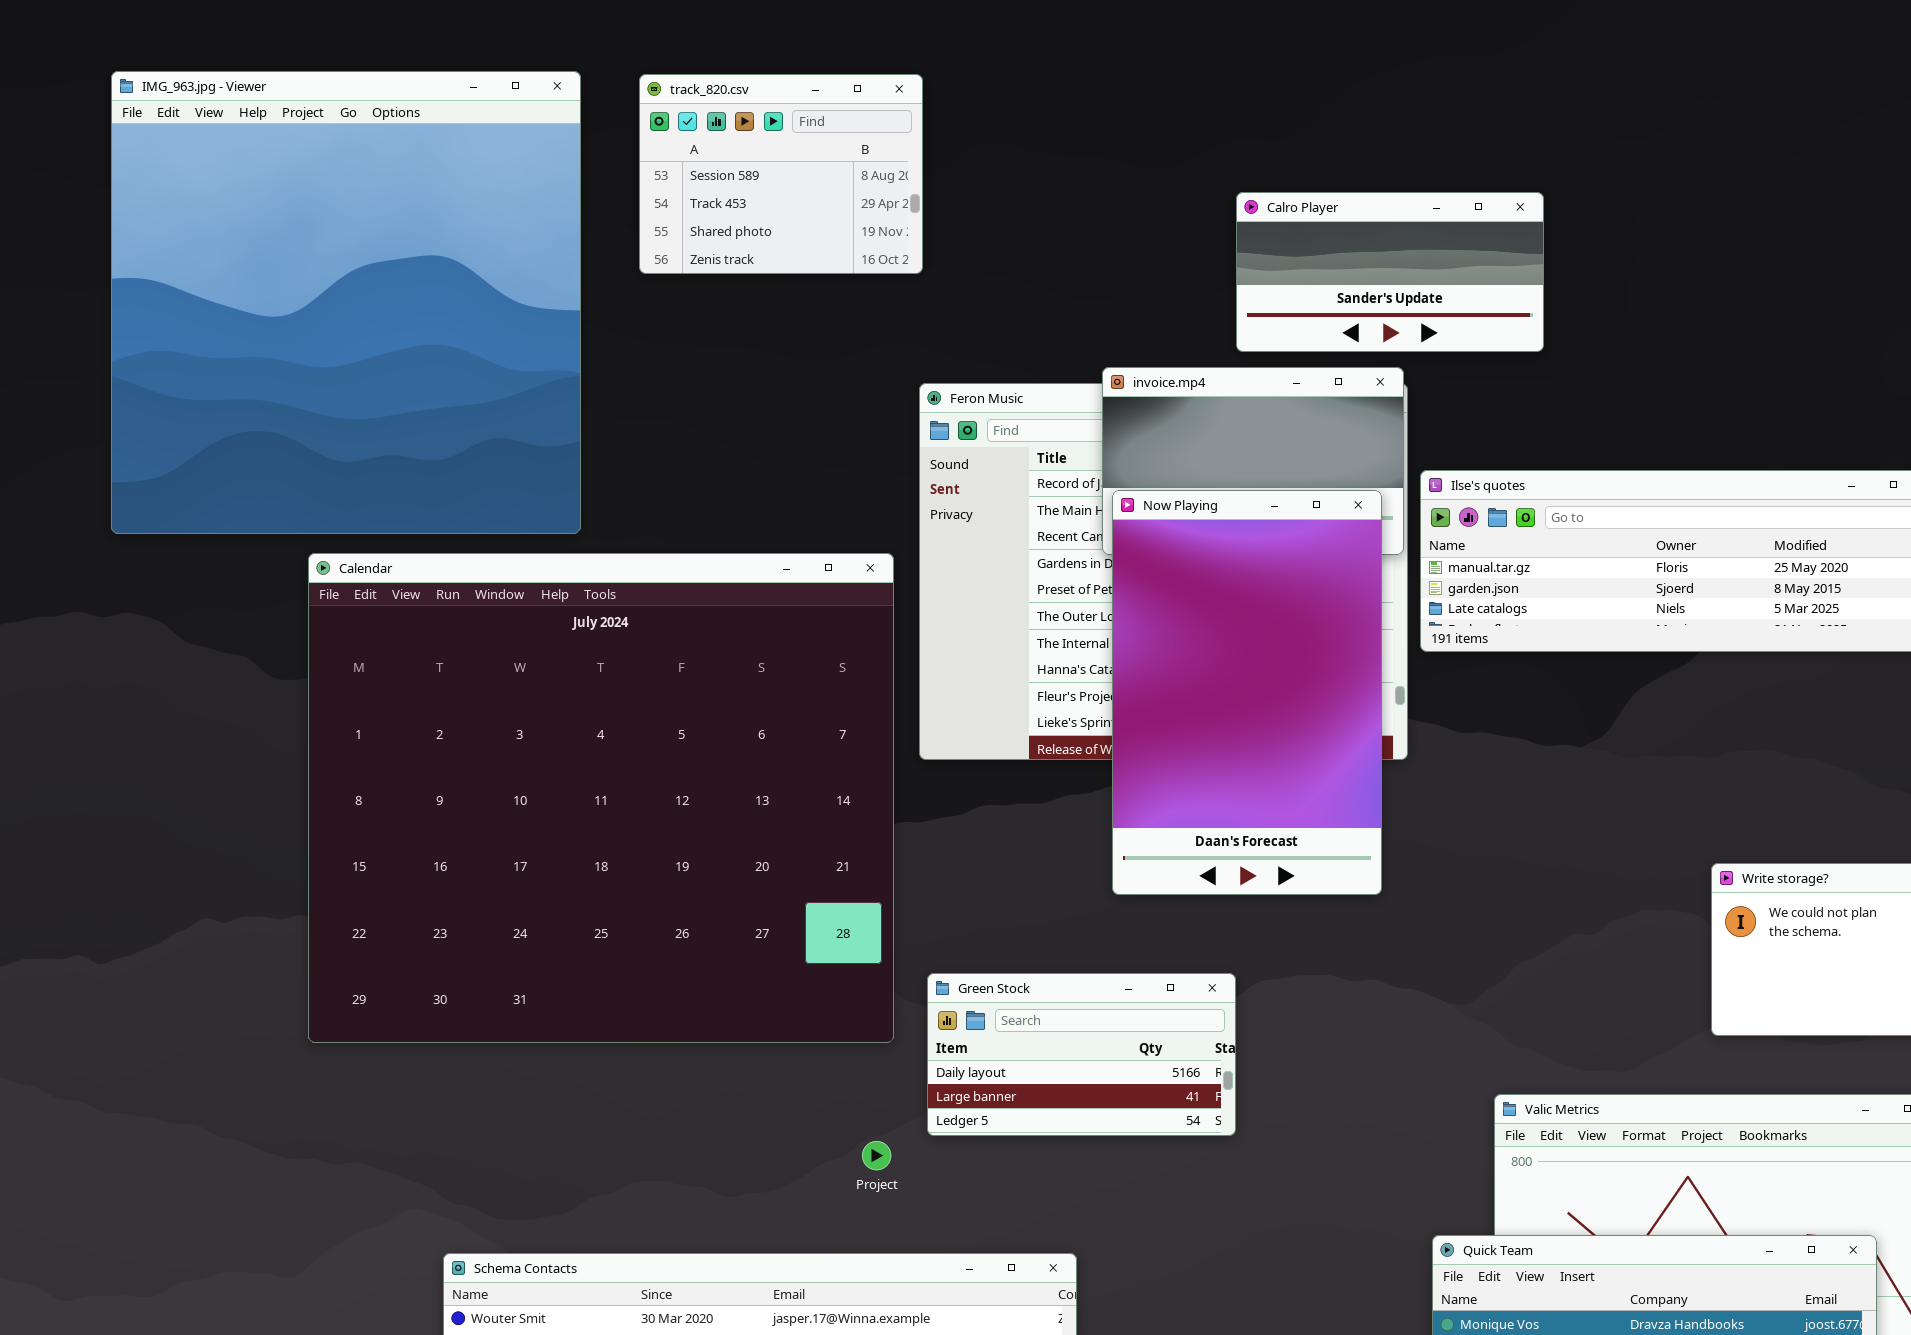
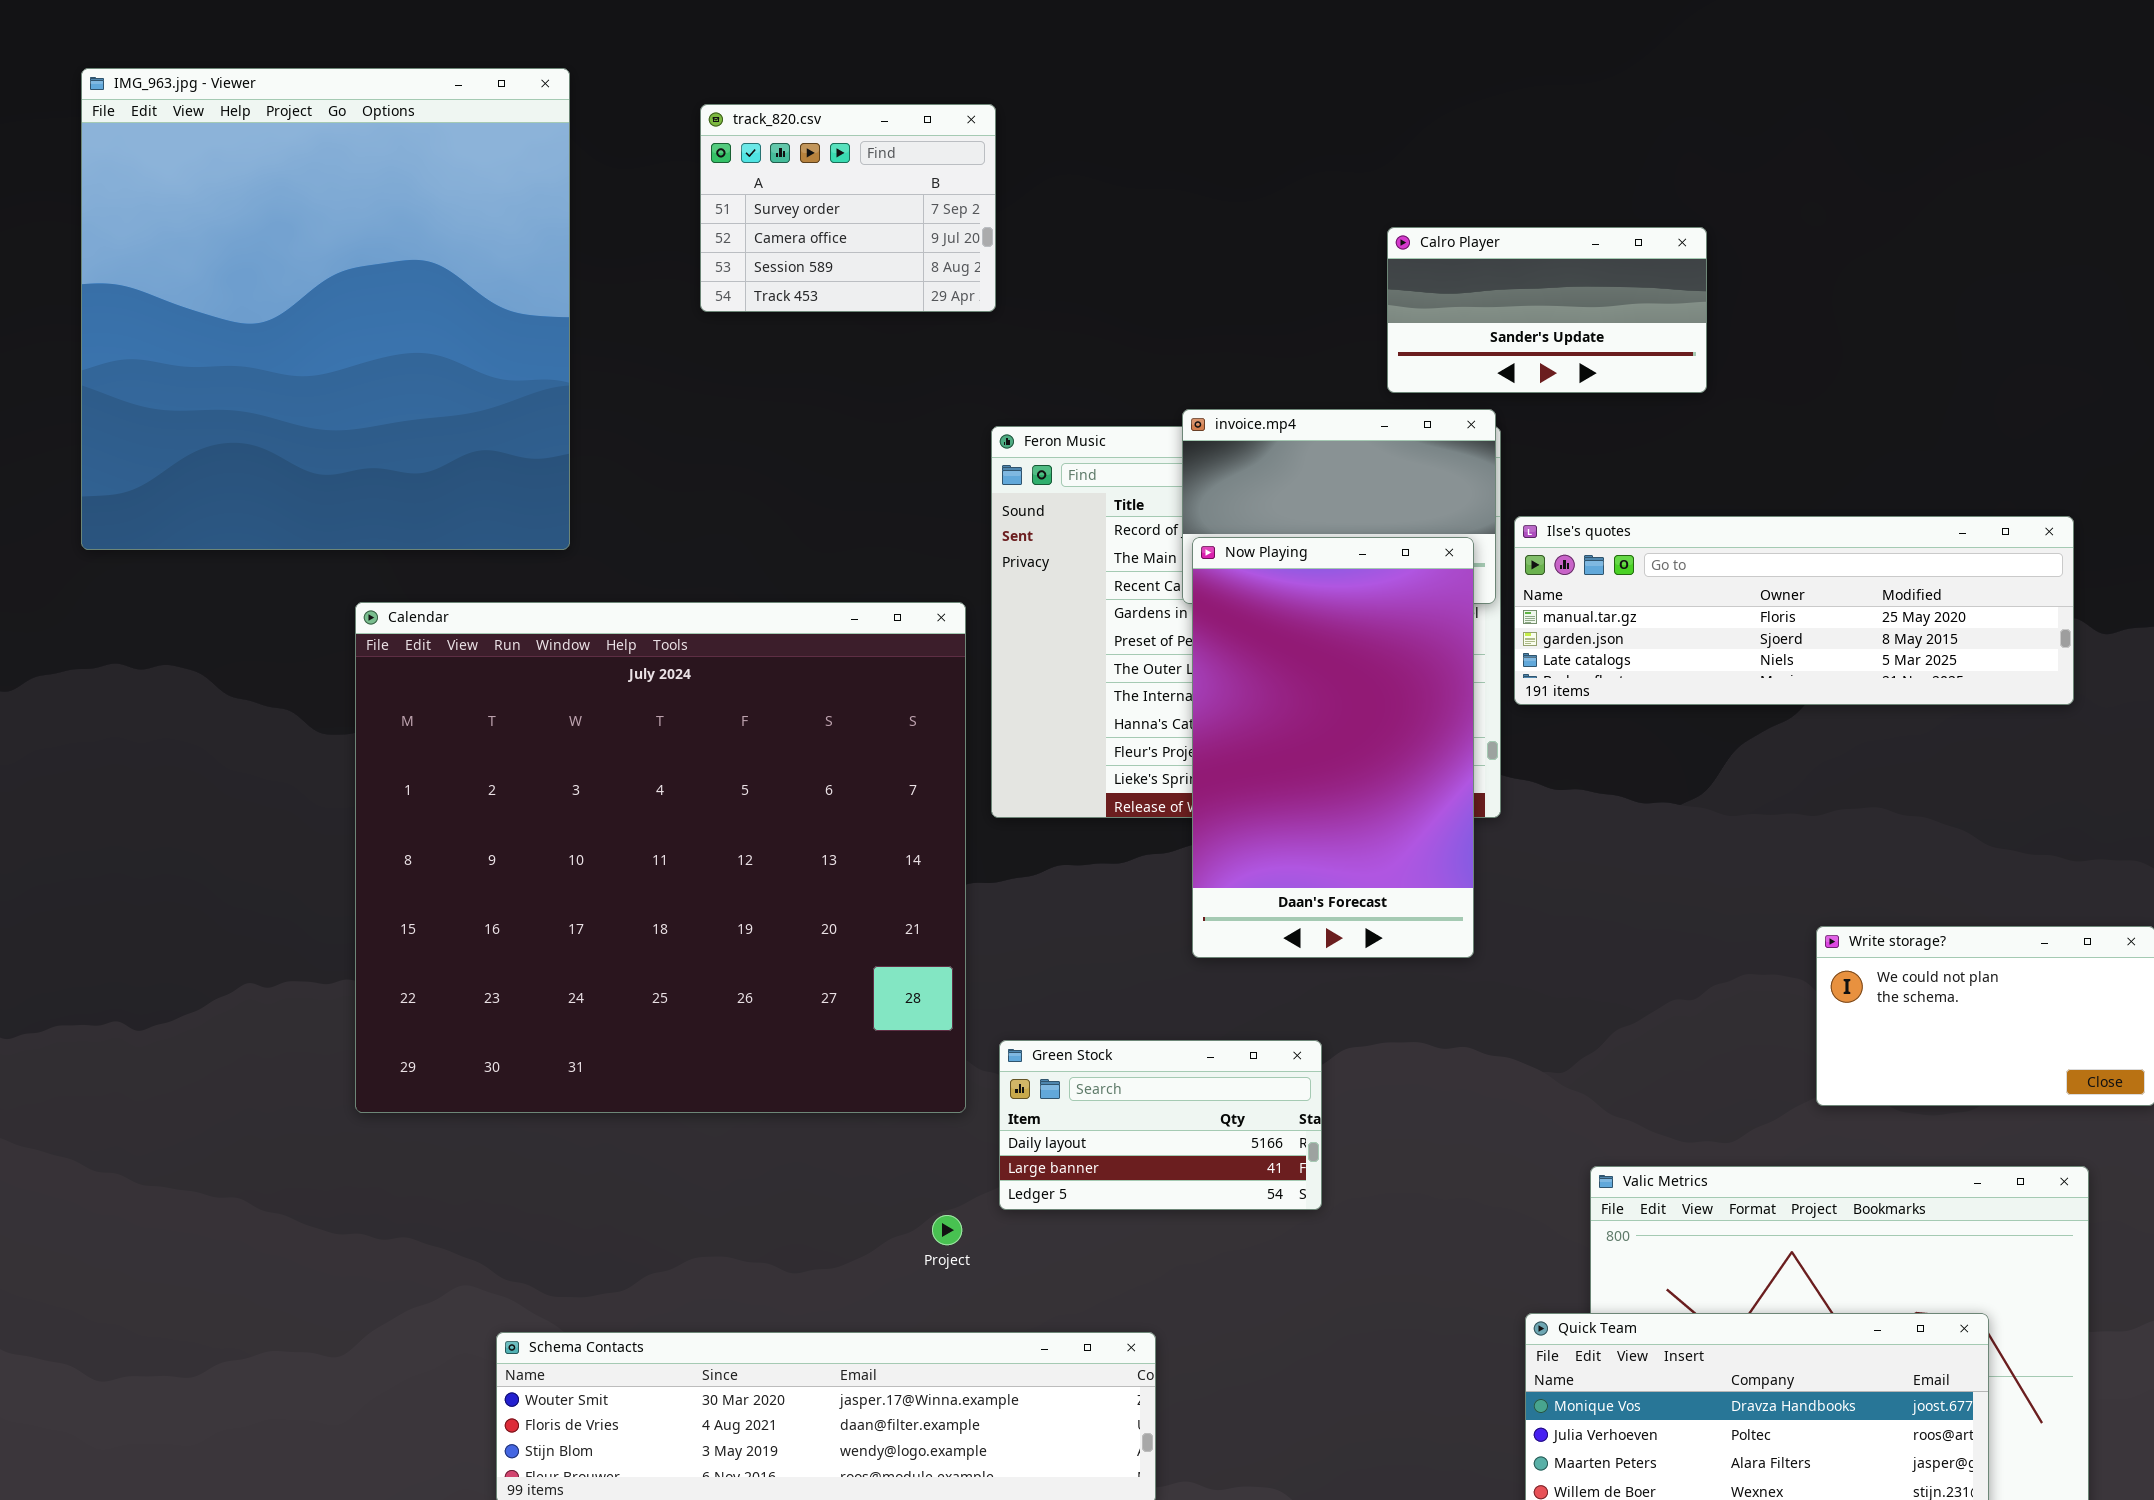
IMG_963.jpg - Viewer: [111,71,581,534] -> [81,68,570,550], moved
track_820.csv: [639,74,923,274] -> [700,104,996,312], scrolled up 2 rows
Calro Player: [1236,192,1544,352] -> [1387,227,1707,393], moved

